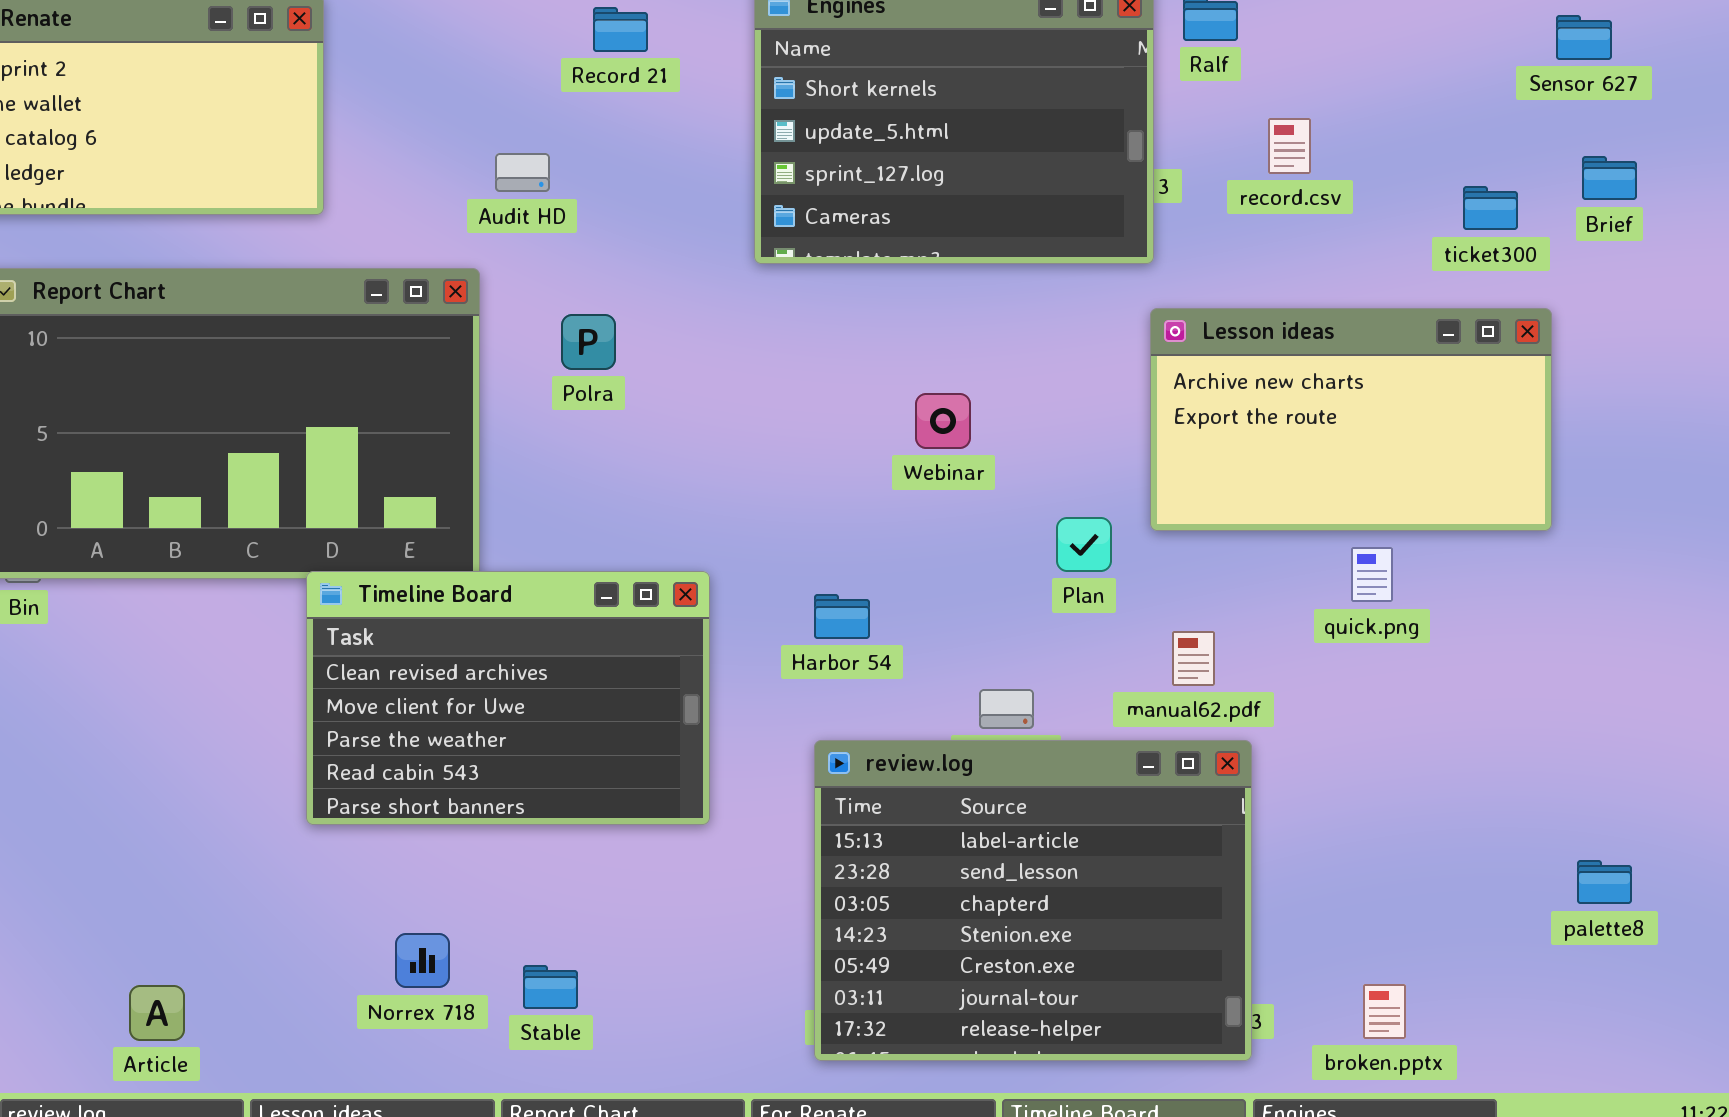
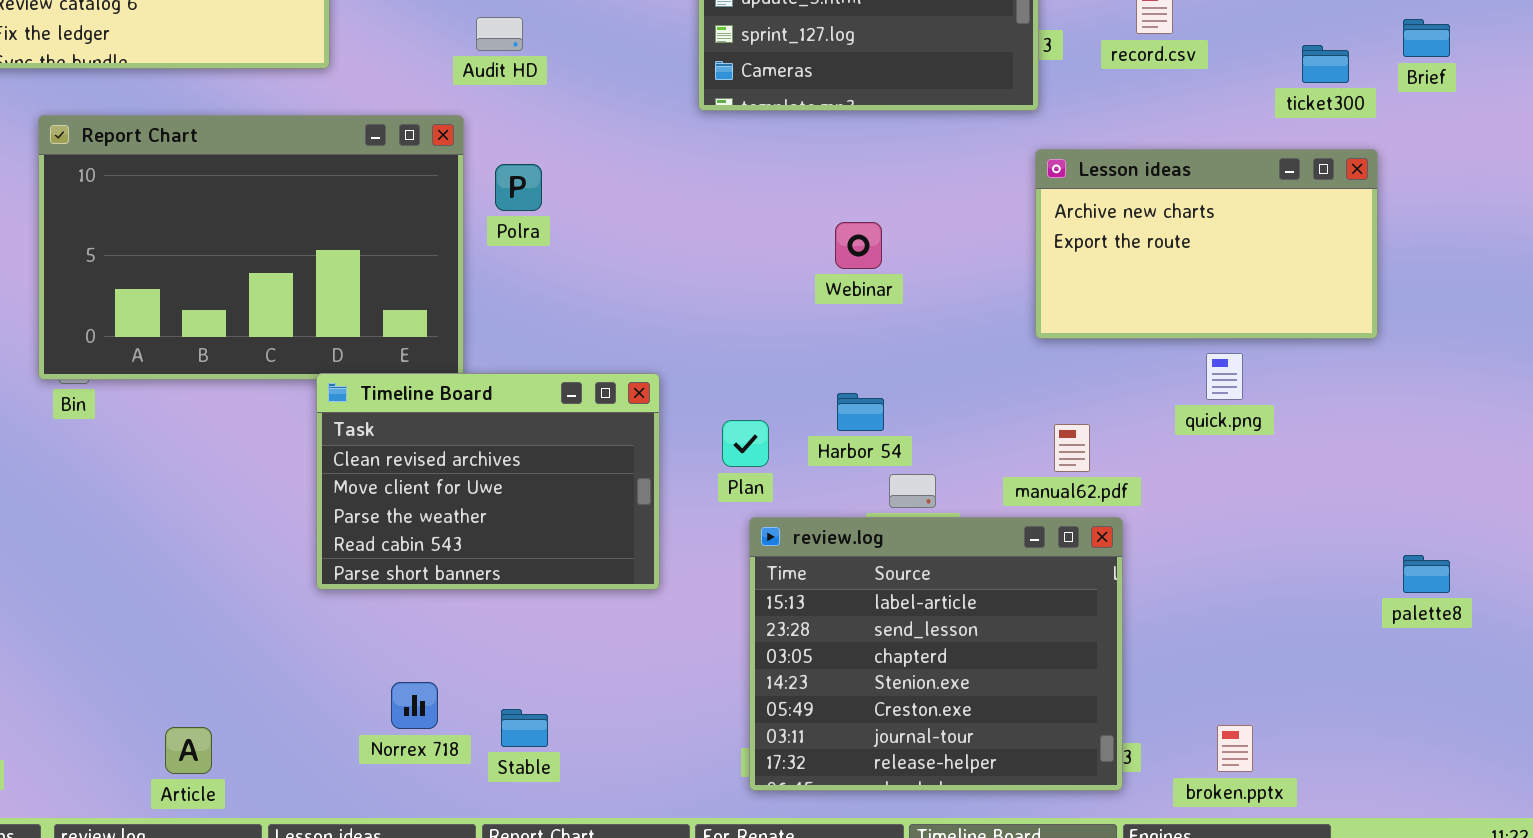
Polra: [561,314,616,370] -> [495,164,542,211], moved
Plan: [1056,517,1112,572] -> [722,420,769,467], moved
Harbor 54: [814,594,870,639] -> [837,393,884,431], moved
palette8: [1577,860,1632,904] -> [1403,555,1450,593], moved

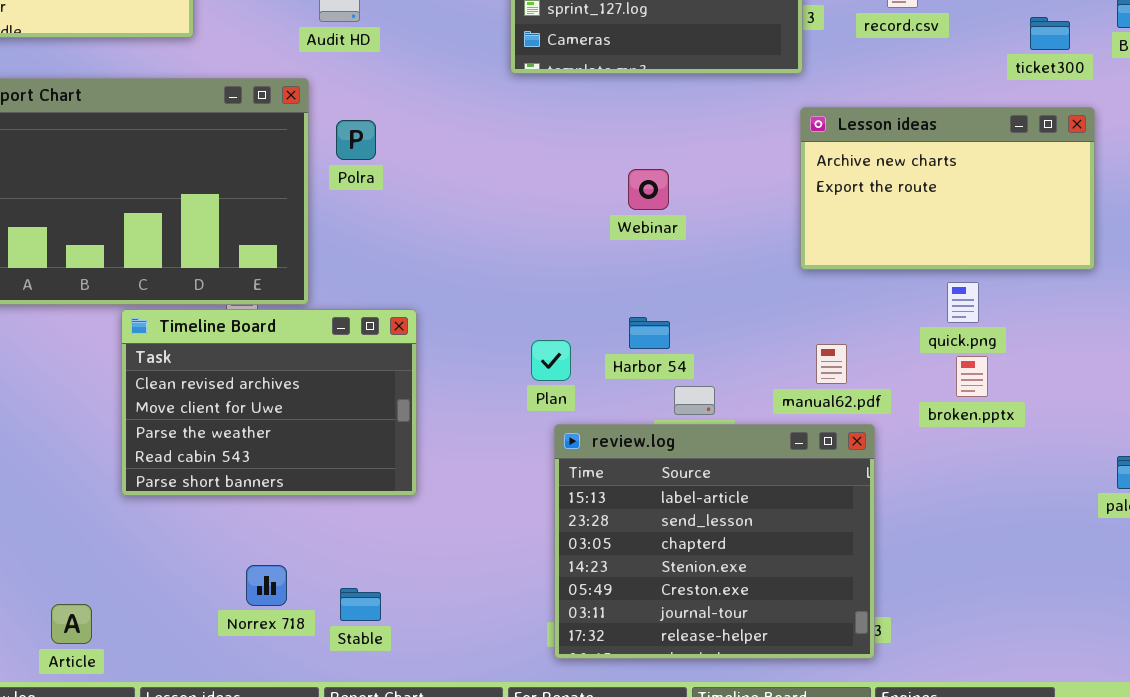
Timeline Board: [316,373,660,590] -> [121,309,417,496], moved
broken.pptx: [1217,725,1253,772] -> [956,356,988,397], moved

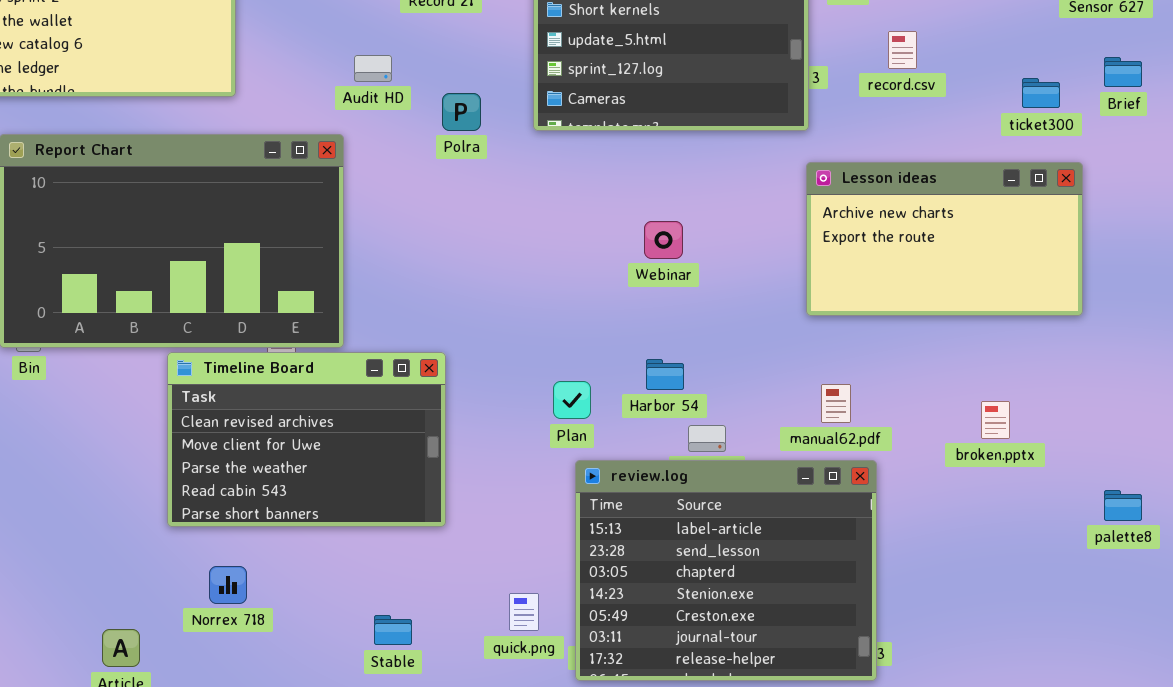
Polra: [336,120,376,160] -> [442,93,481,131], moved
quick.png: [947,282,979,323] -> [509,593,539,631], moved
broken.pptx: [956,356,988,397] -> [981,401,1010,439], moved
Norrex 718: [246,565,287,606] -> [209,566,247,604], moved

